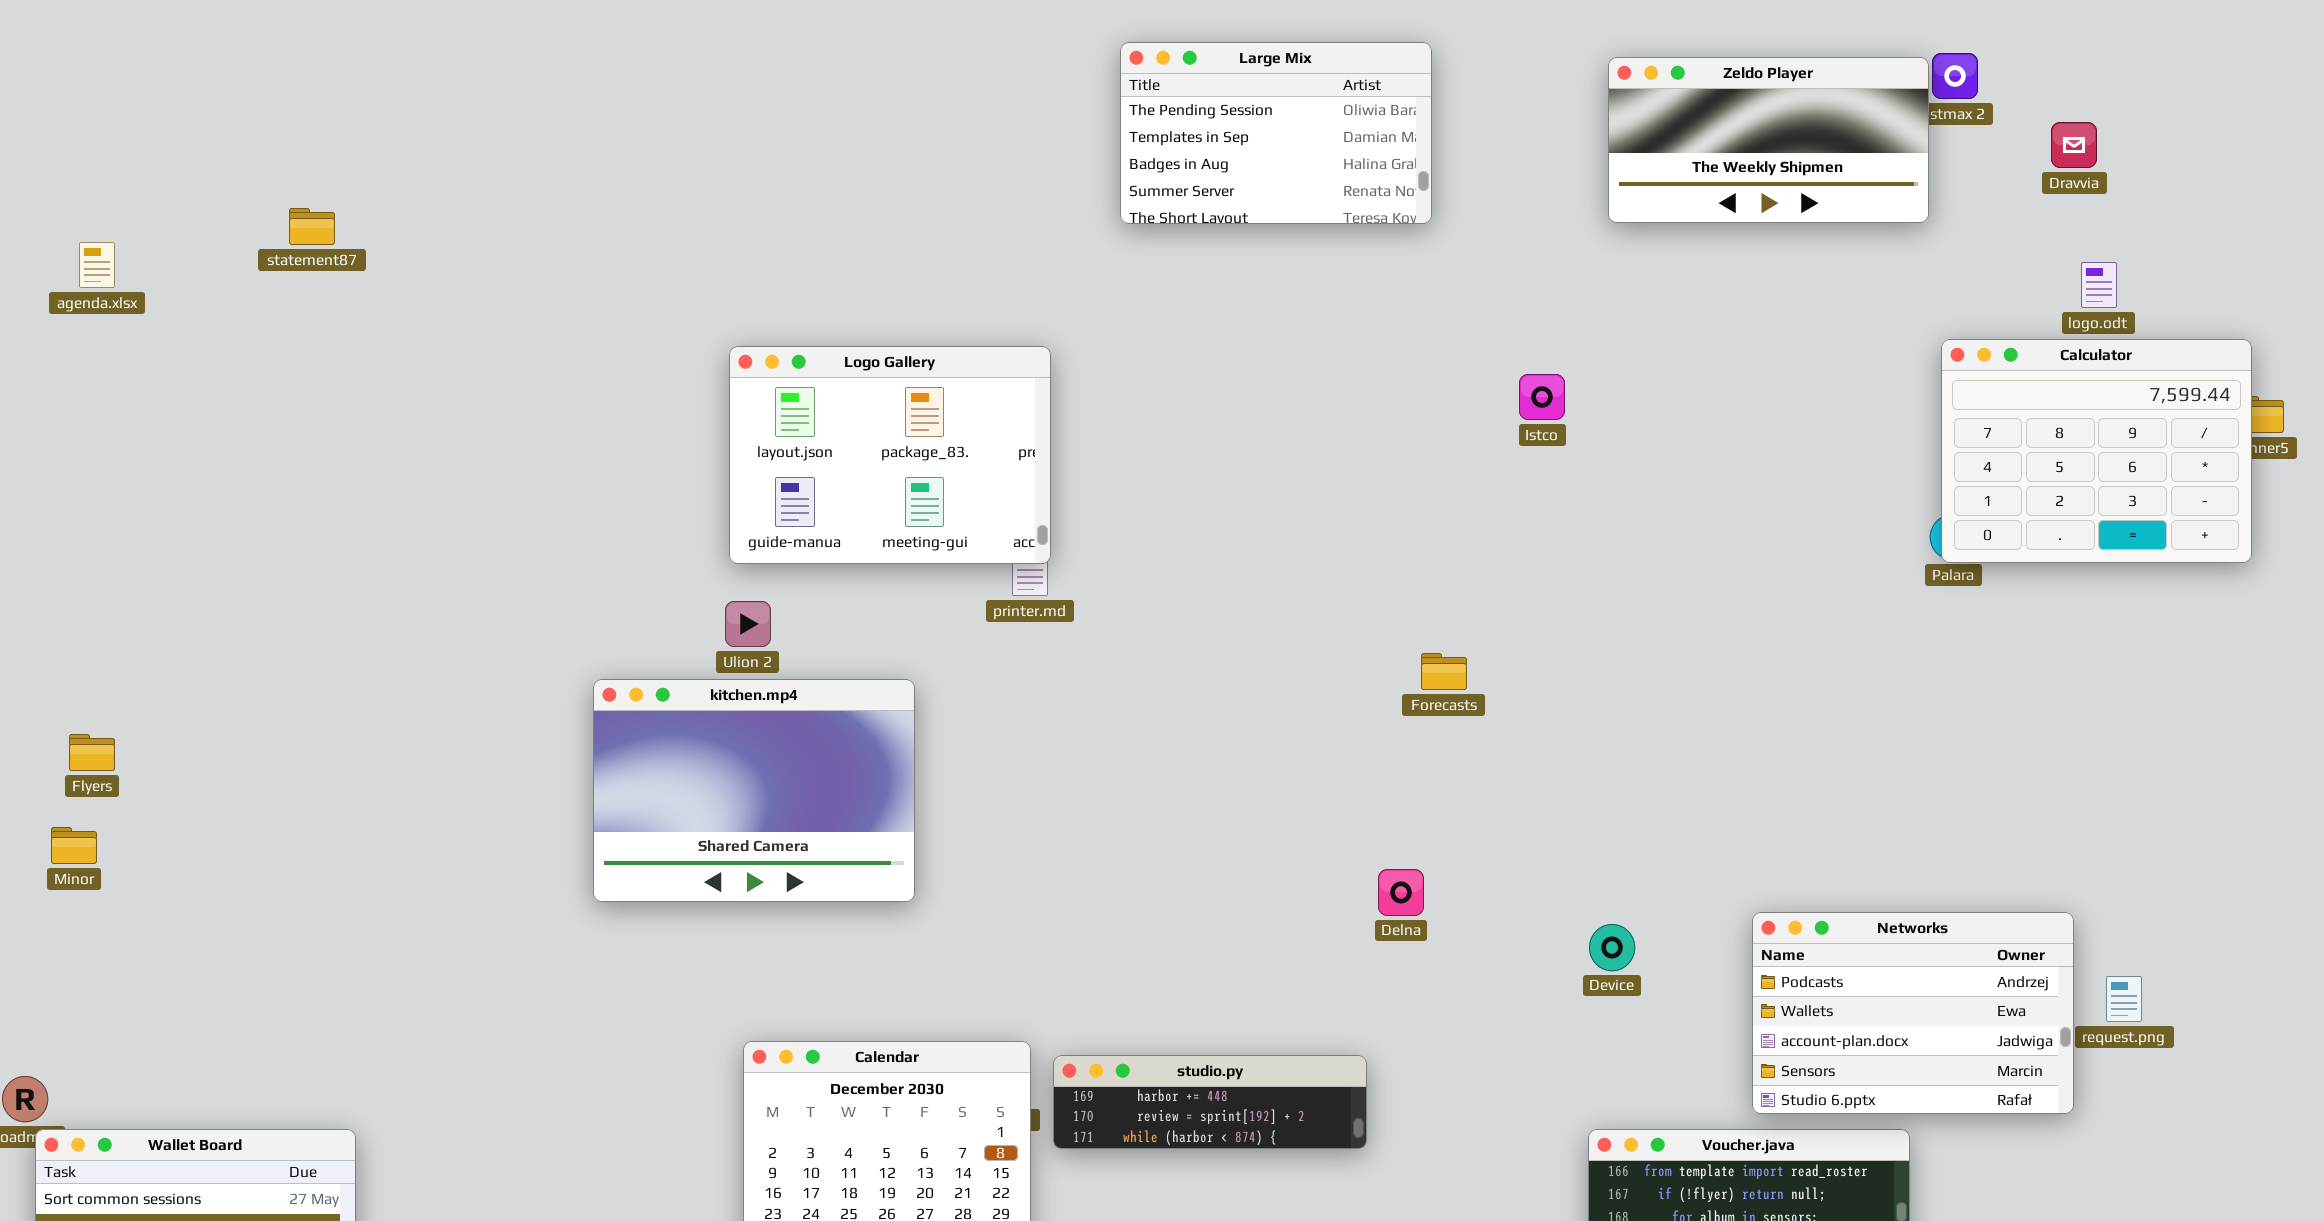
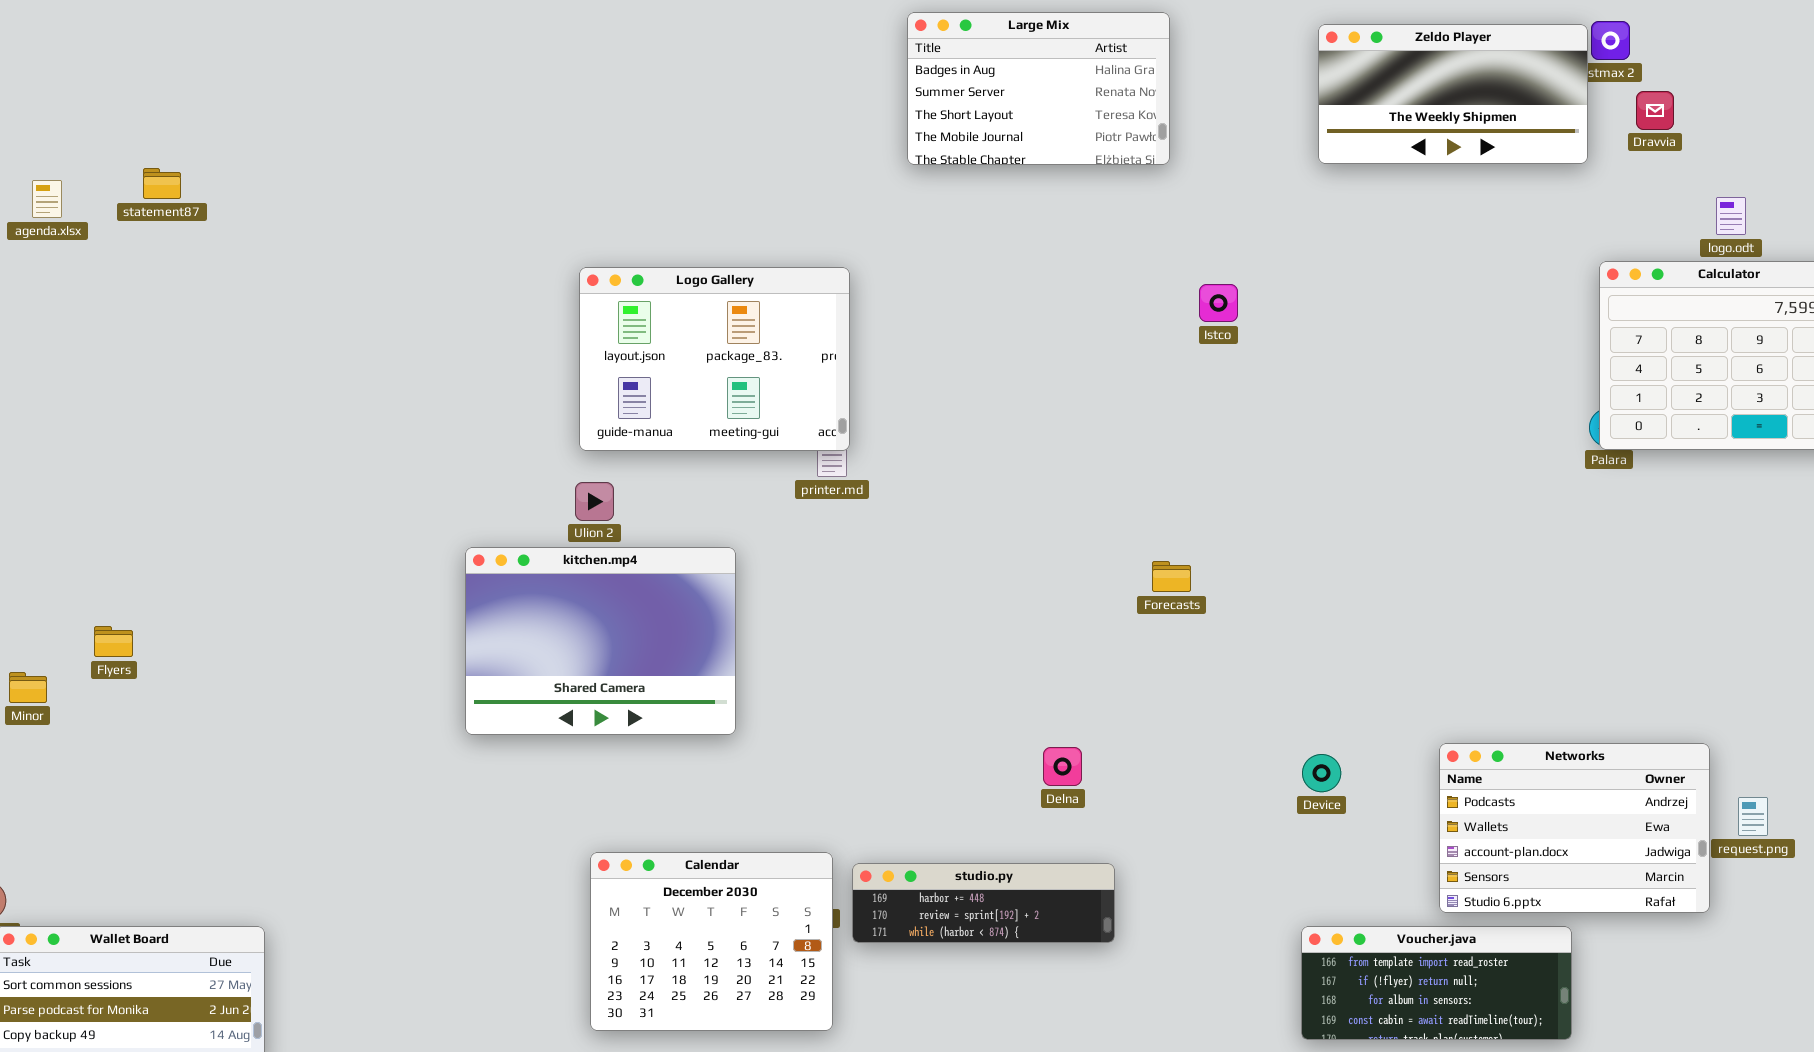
Large Mix: [1120,42,1432,224] -> [907,12,1170,165], scrolled down 2 rows
Dravvia: [2051,122,2097,168] -> [1636,91,1674,130], moved
statement87: [289,208,335,245] -> [143,168,181,199], moved
Istco: [1519,374,1565,420] -> [1199,284,1238,322], moved
Forecasts: [1421,653,1467,690] -> [1152,561,1191,592], moved
Flyers: [69,734,115,771] -> [94,626,133,657], moved
Delna: [1378,869,1424,916] -> [1043,747,1082,786], moved

